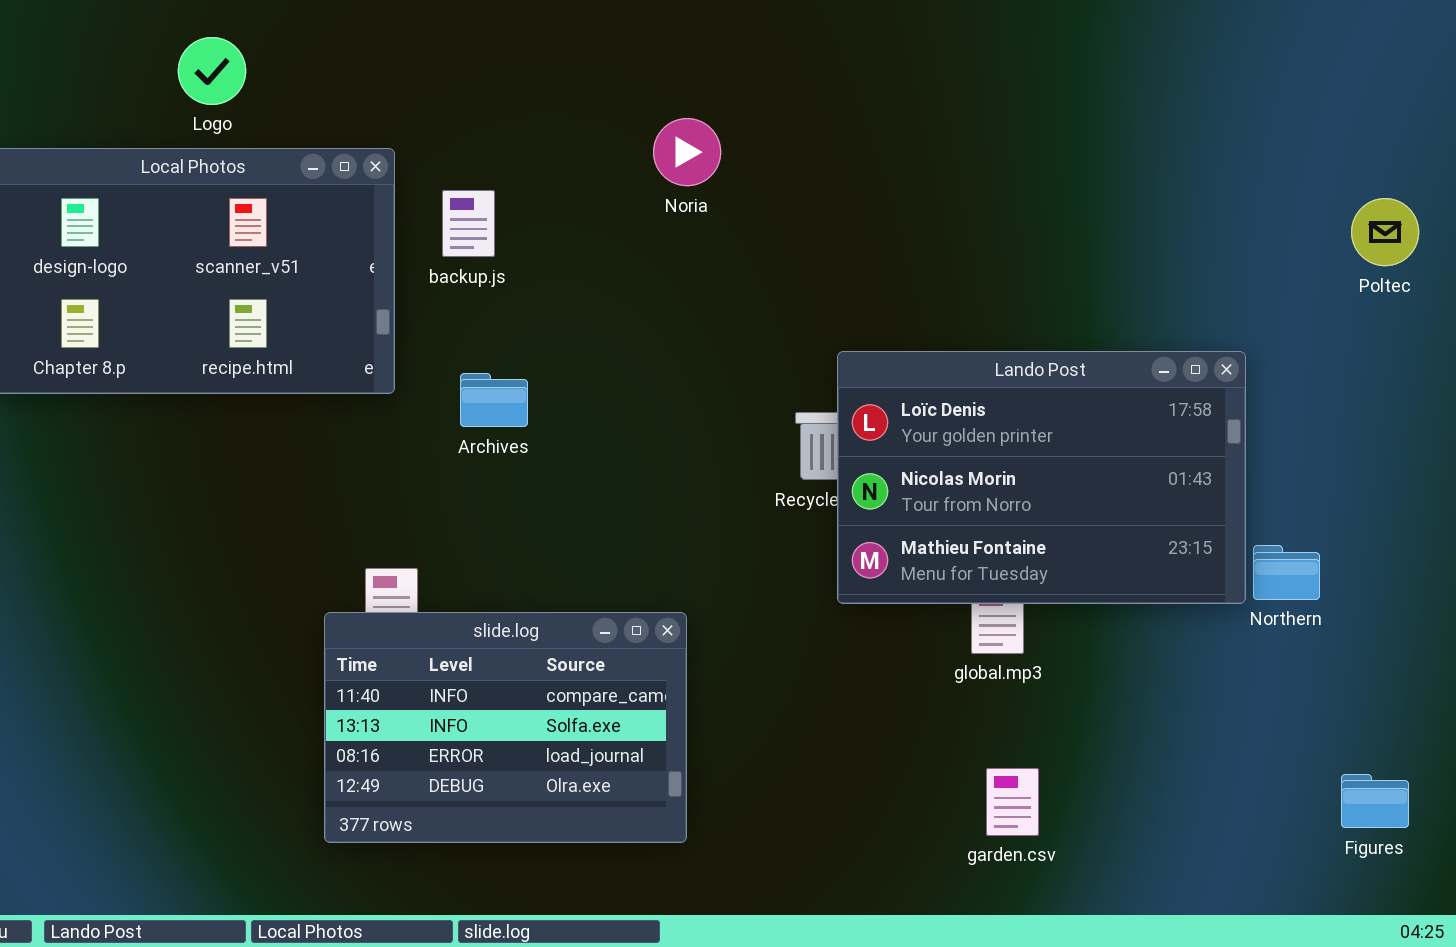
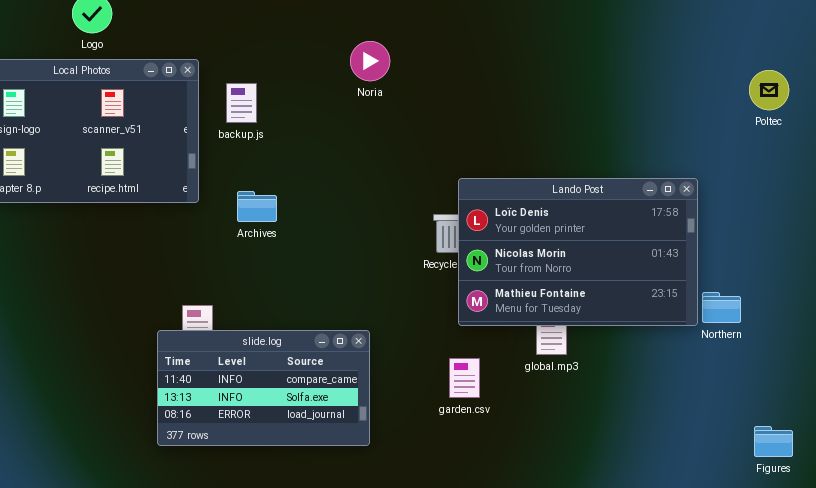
Poltec: [1351,198,1419,266] -> [749,70,789,110], moved
slide.log: [324,612,687,843] -> [157,330,370,446], resized
garden.csv: [986,768,1039,836] -> [449,358,480,398], moved

